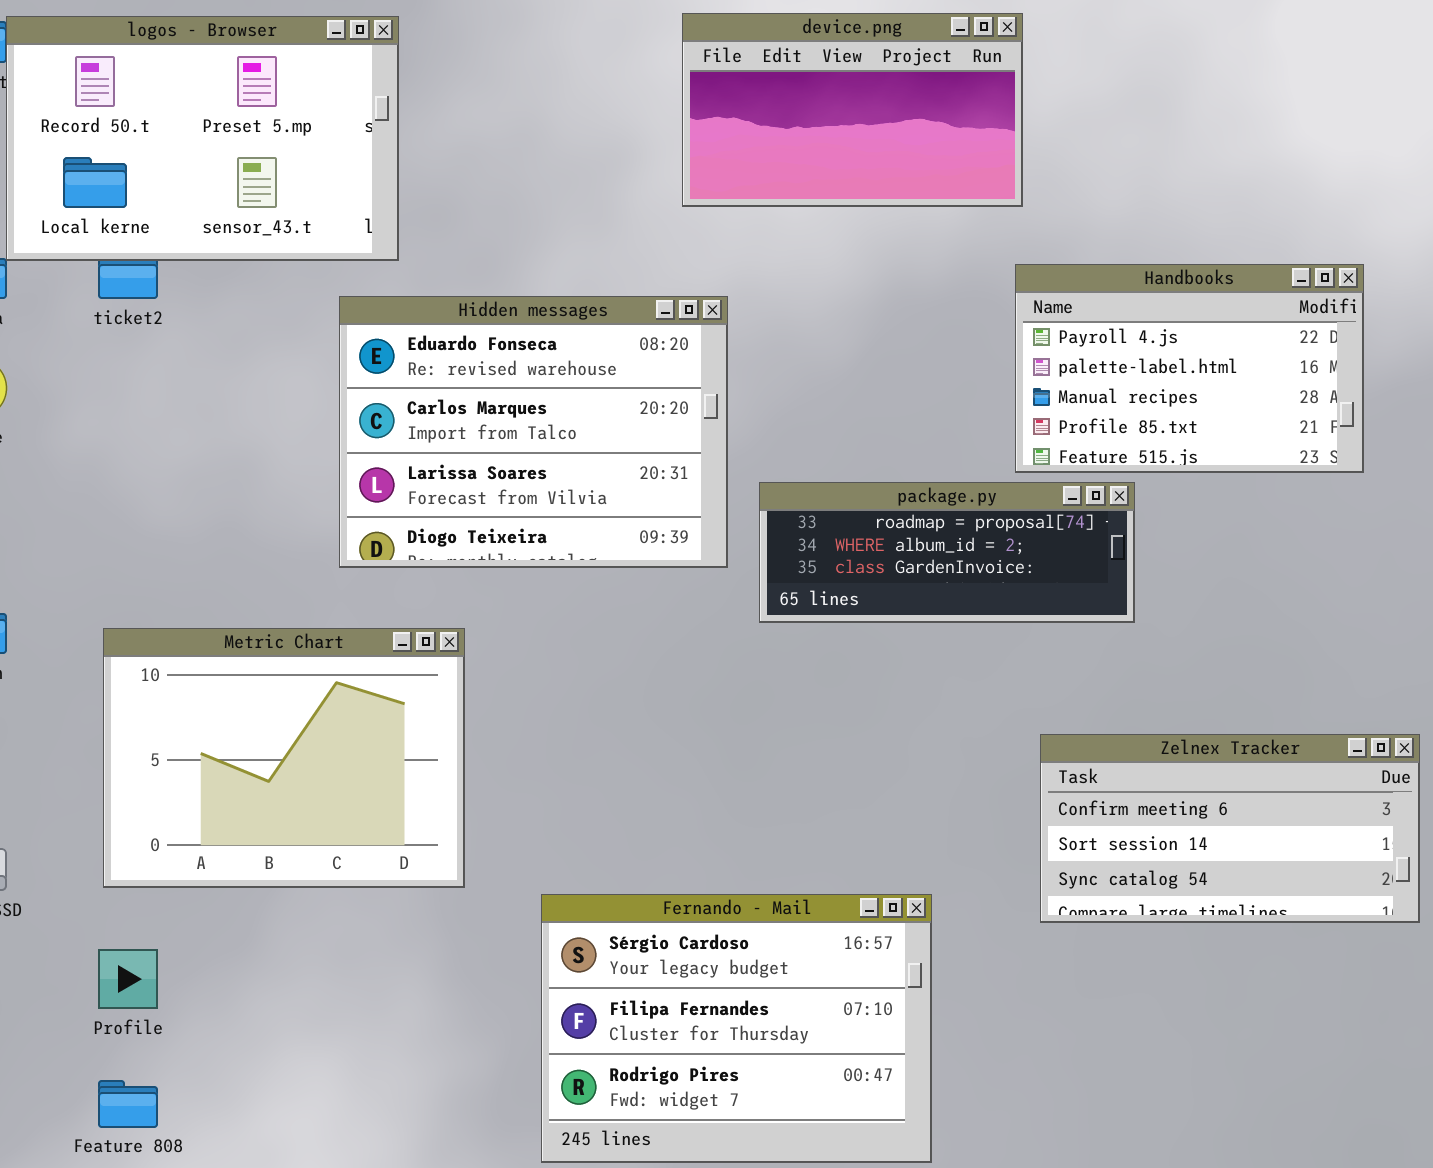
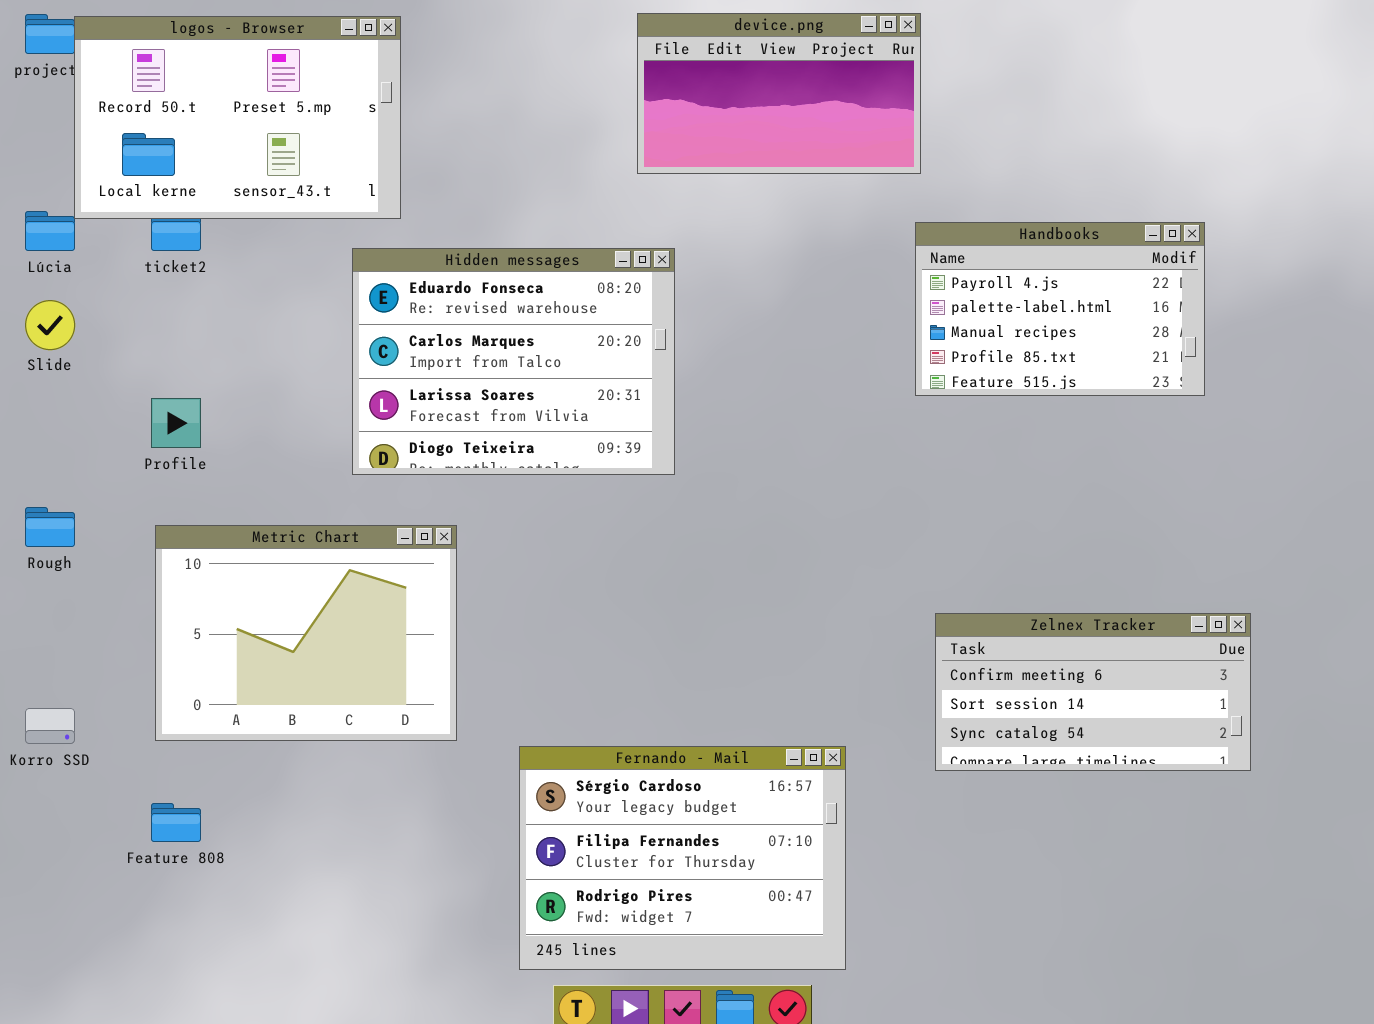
package.py: [759,482,1135,623] -> none, closed
Profile: [98,949,158,1009] -> [151,398,201,448], moved
Feature 808: [98,1080,158,1128] -> [151,803,201,842], moved

